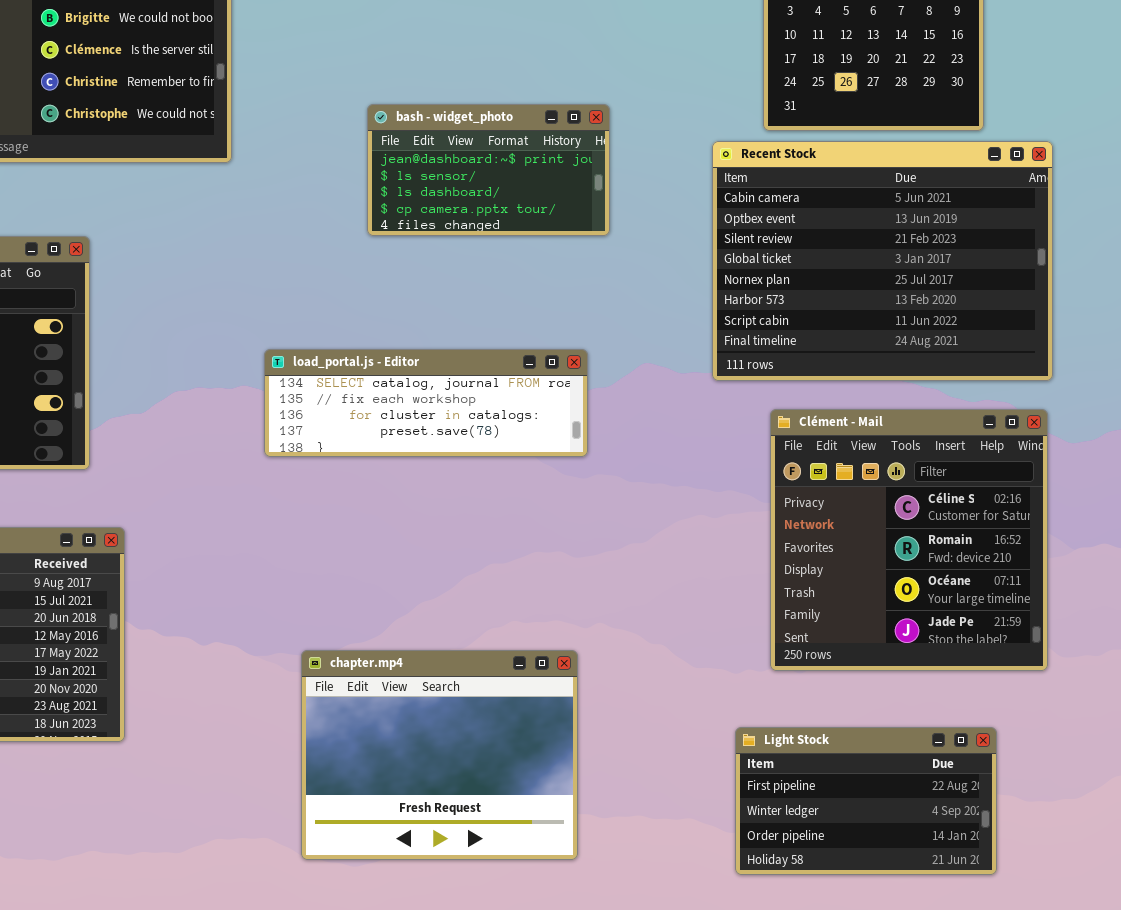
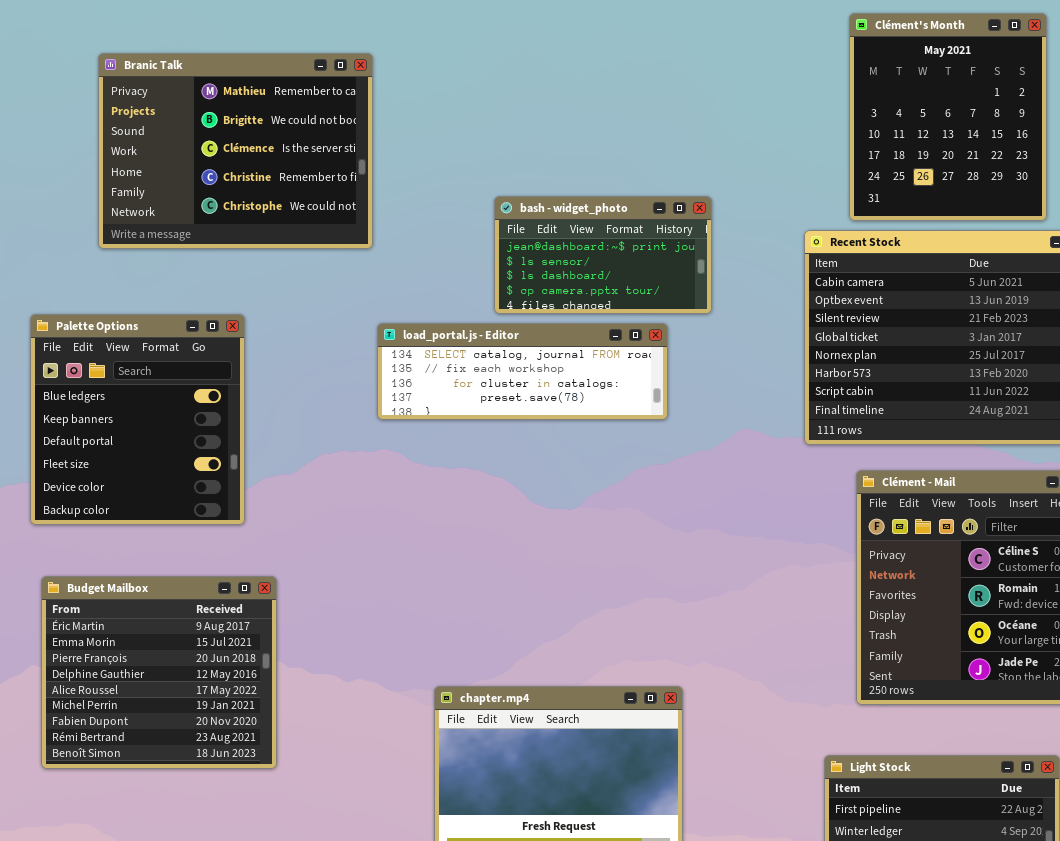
load_portal.js - Editor: [264,349,588,457] -> [377,323,668,420], moved

